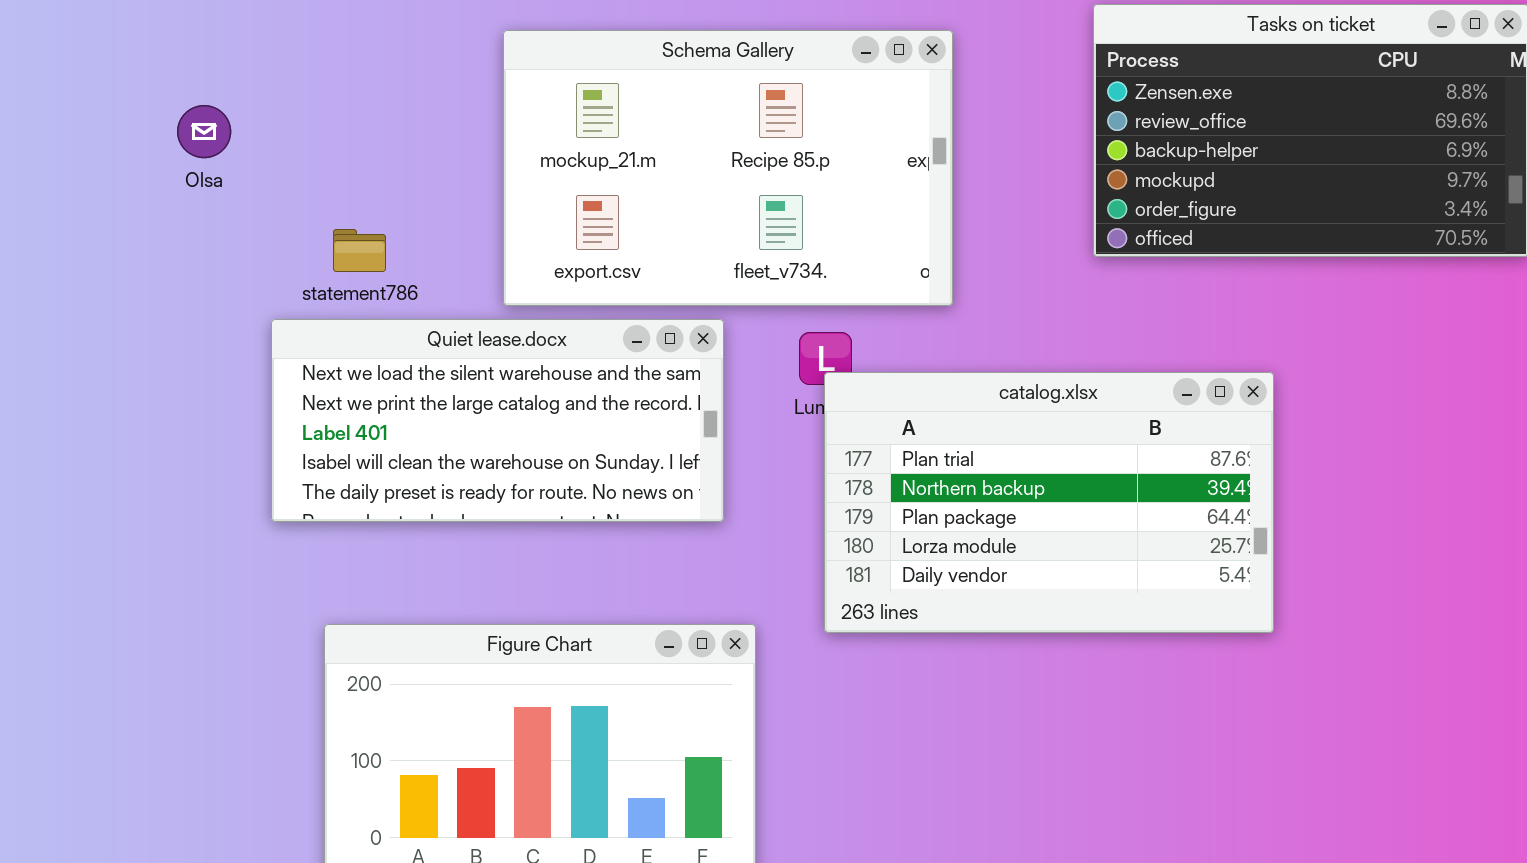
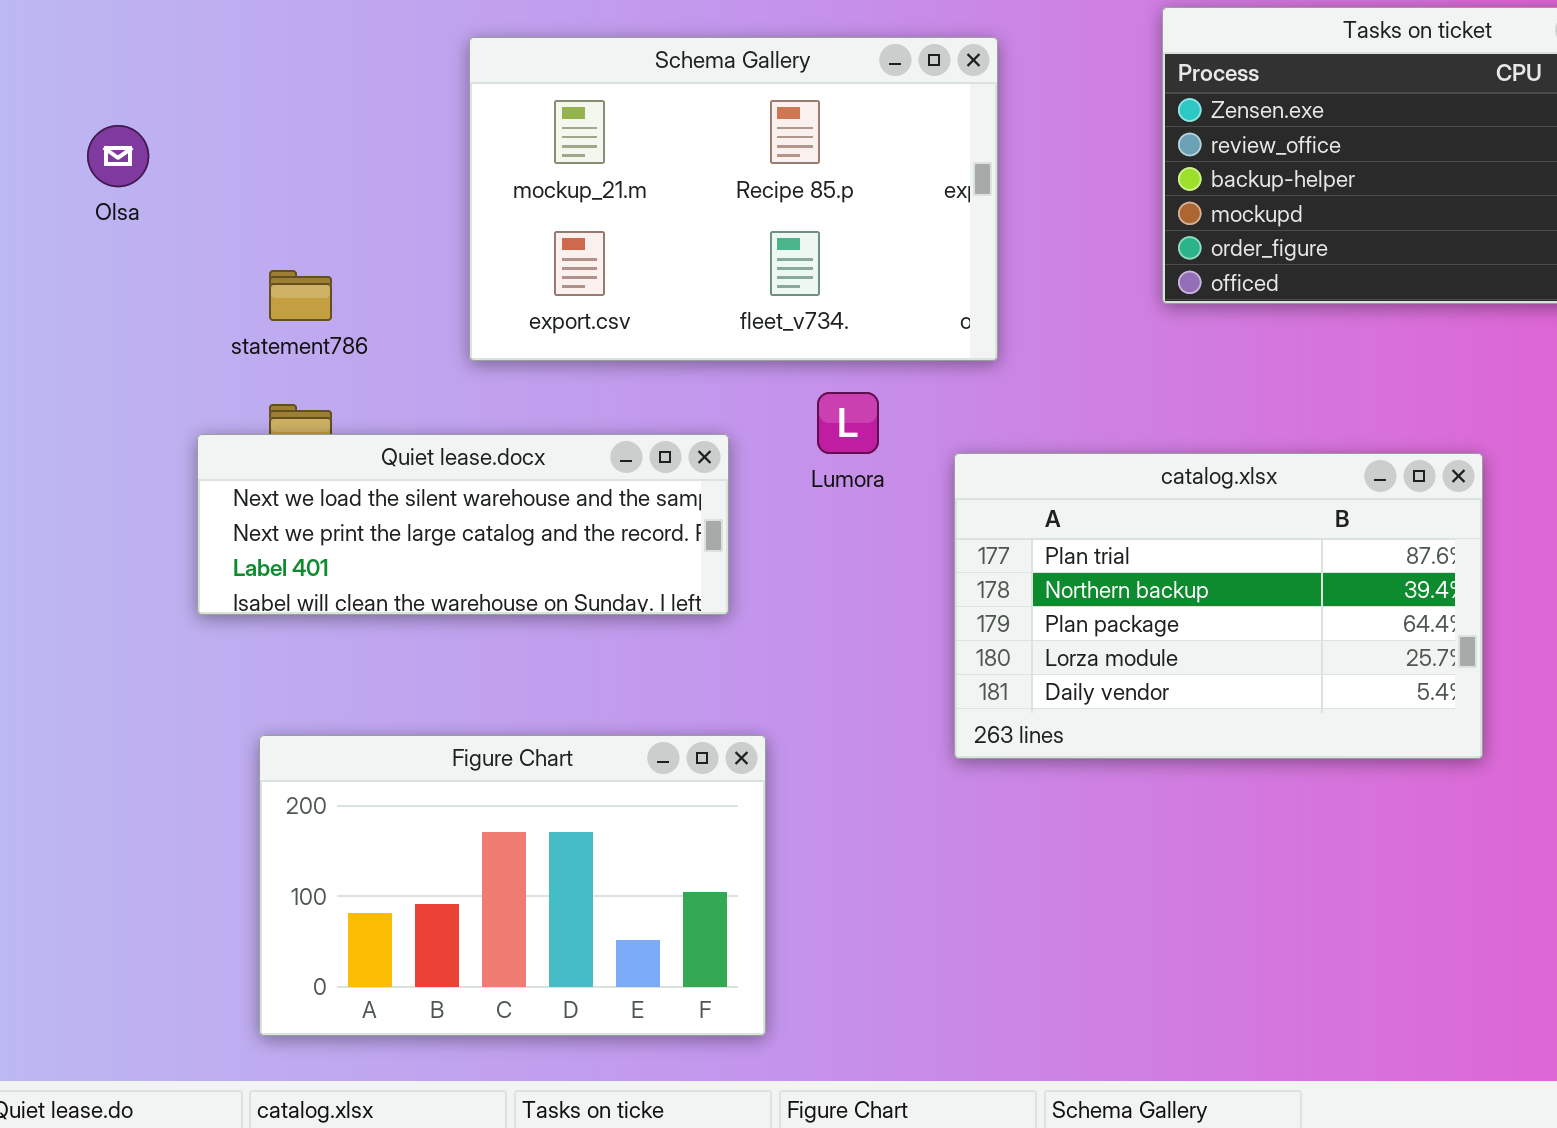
Quiet lease.docx: [271,319,724,522] -> [197,434,729,615], resized
catalog.xlsx: [824,372,1274,633] -> [954,453,1483,759], moved

